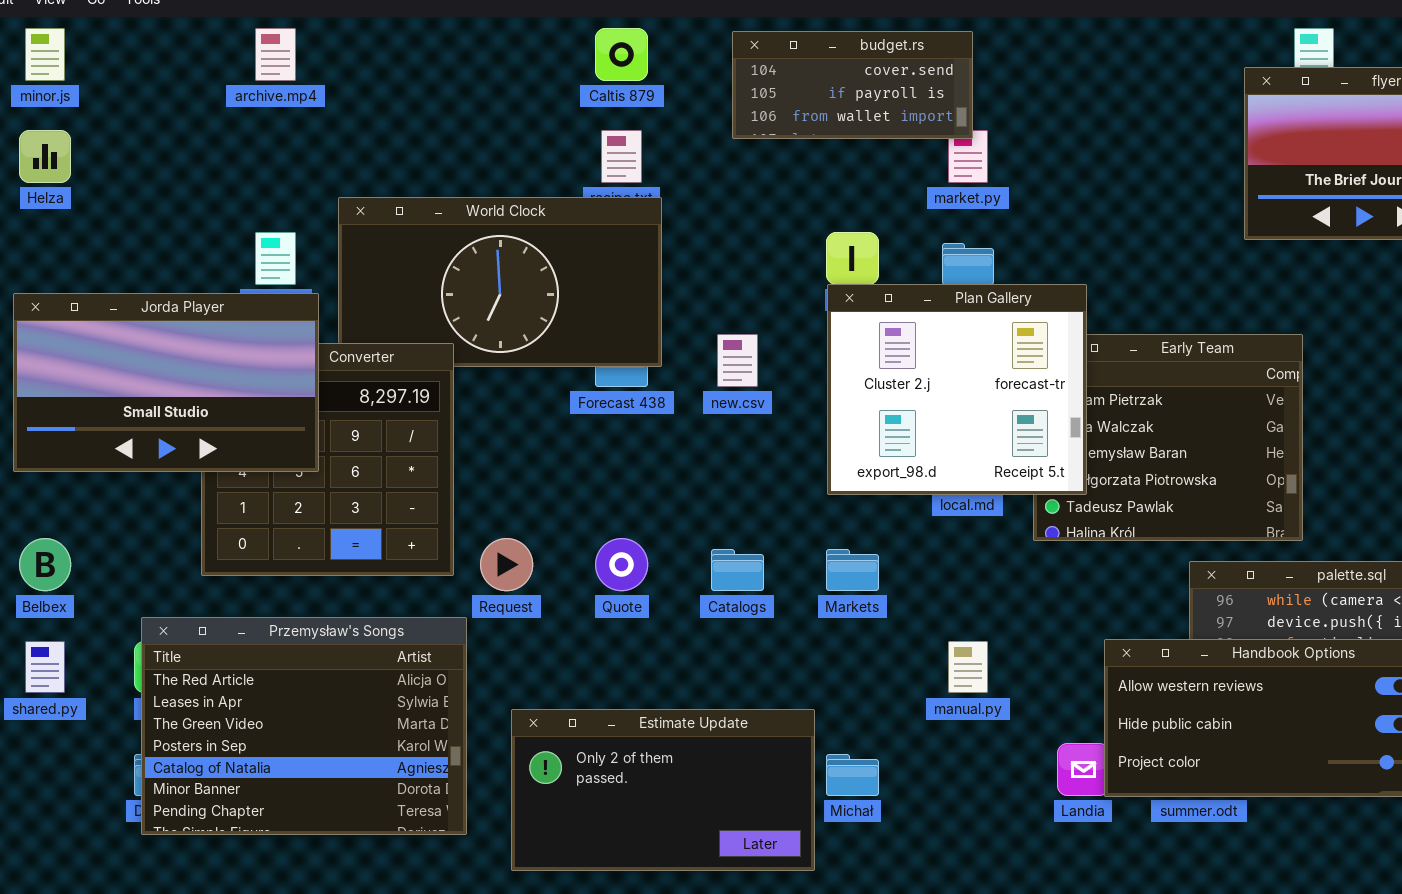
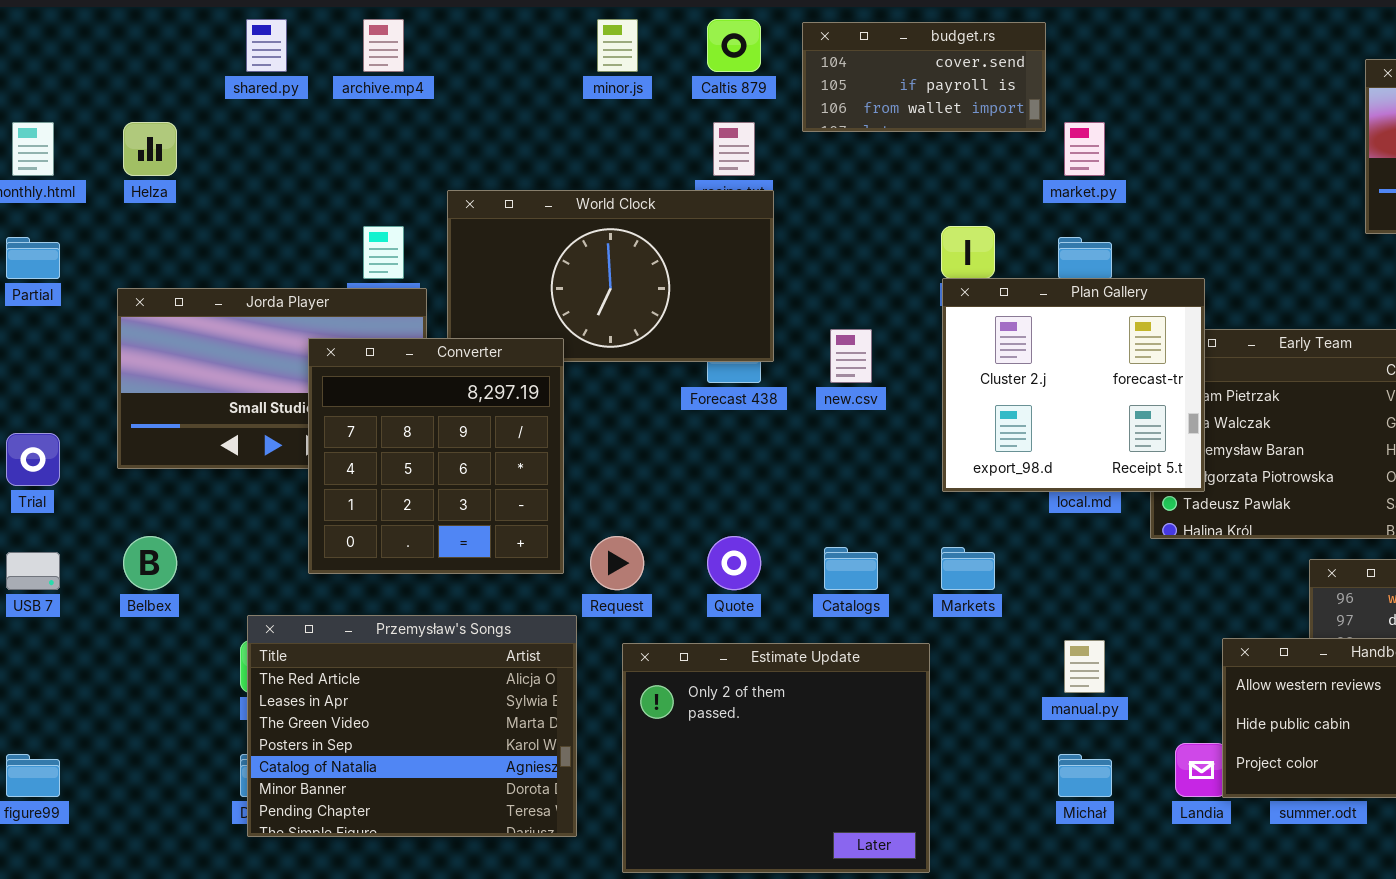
minor.js: [25,28,65,81] -> [597,19,638,72], moved
budget.rs: [732,31,973,139] -> [802,22,1046,132], moved
Converter: [201,343,454,576] -> [308,338,564,574], raised
shared.py: [25,641,65,693] -> [246,19,287,72], moved
Estimate Update: [511,709,815,871] -> [622,643,930,873], resized
Michał: [826,754,879,796] -> [1058,754,1112,797], moved

